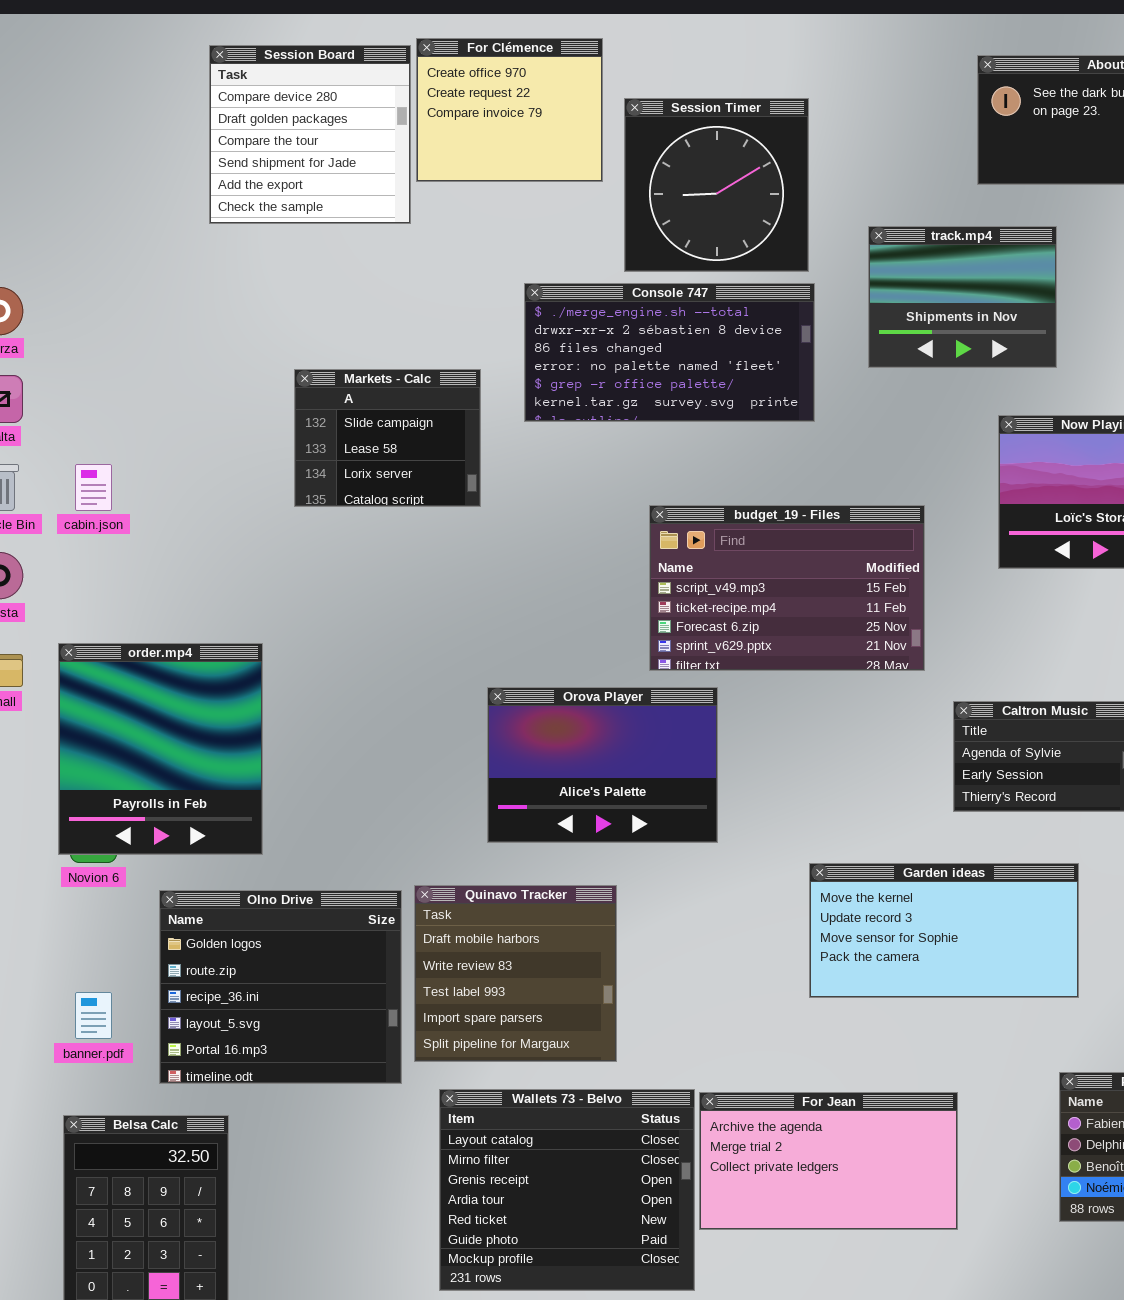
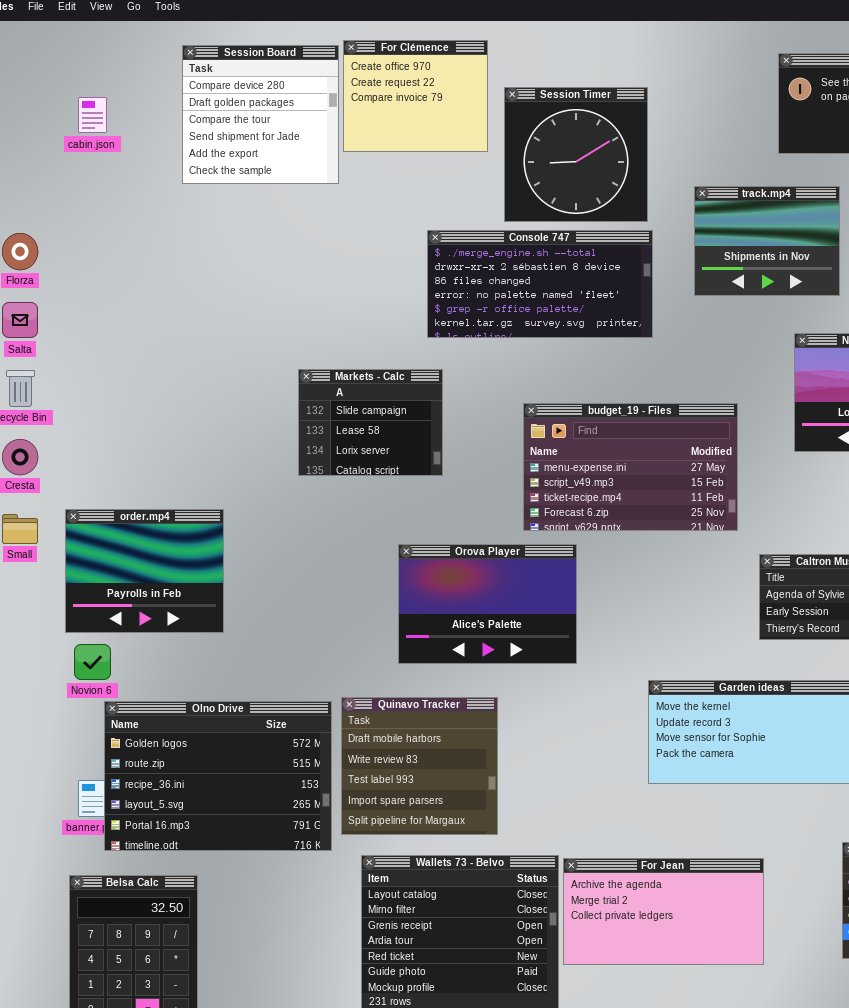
Markets - Calc: [294,369,481,507] -> [298,369,443,476], moved
cabin.json: [75,464,112,511] -> [78,97,107,133], moved
budget_19 - Files: [649,505,925,671] -> [523,403,738,531], scrolled up 1 row
order.mp4: [58,643,263,855] -> [65,509,224,633], resized
Olno Drive: [159,890,402,1084] -> [104,701,332,851], resized

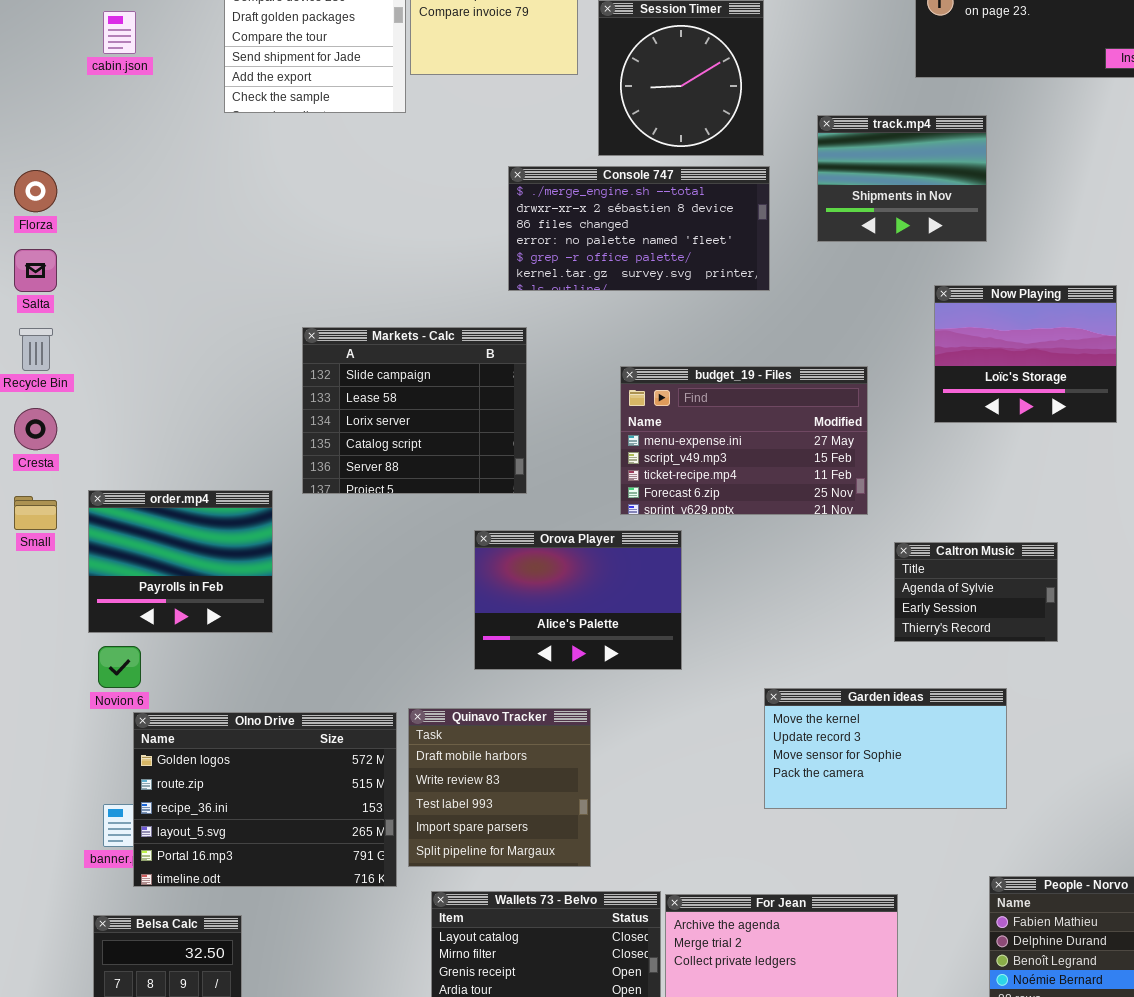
Markets - Calc: [298,369,443,476] -> [302,327,527,494], resized

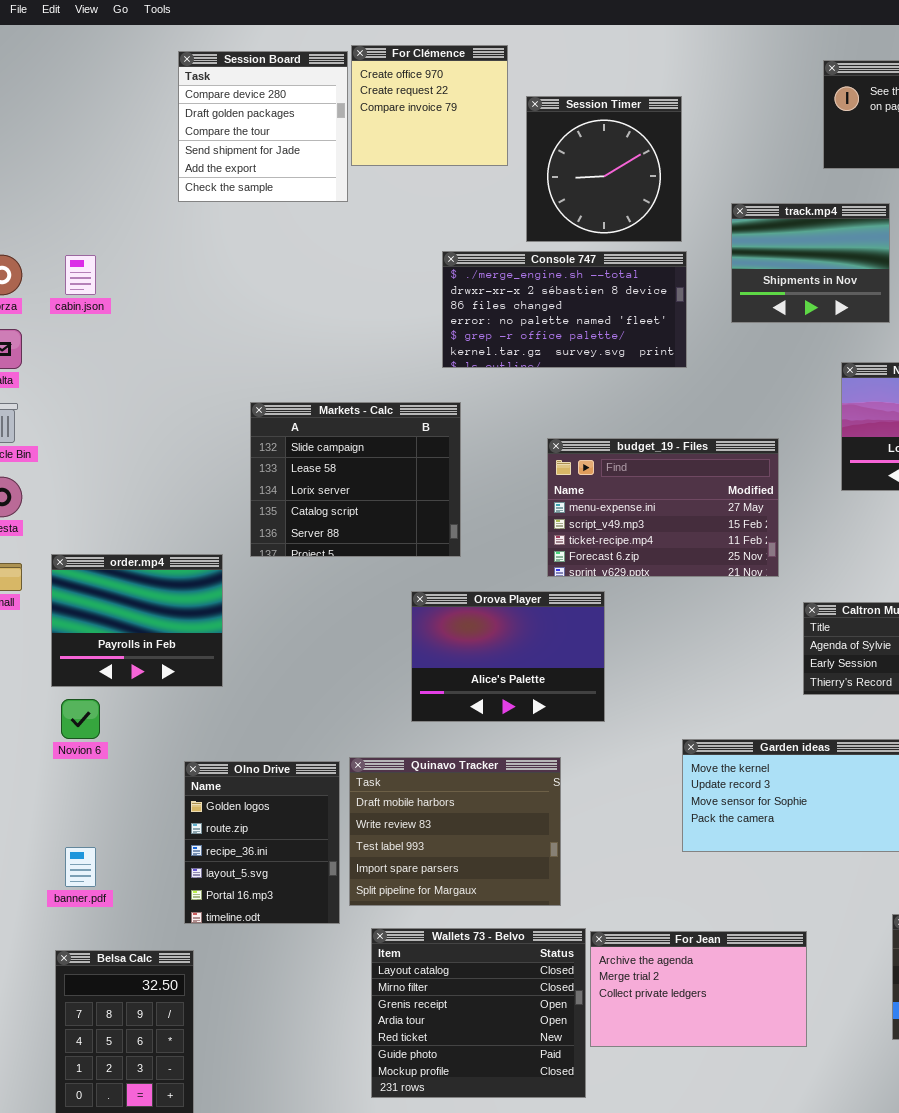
cabin.json: [103,11,136,54] -> [65,255,96,295], moved
Quinavo Tracker: [408,708,591,867] -> [349,757,561,906], resized
Olno Drive: [133,712,397,887] -> [184,761,340,924], resized

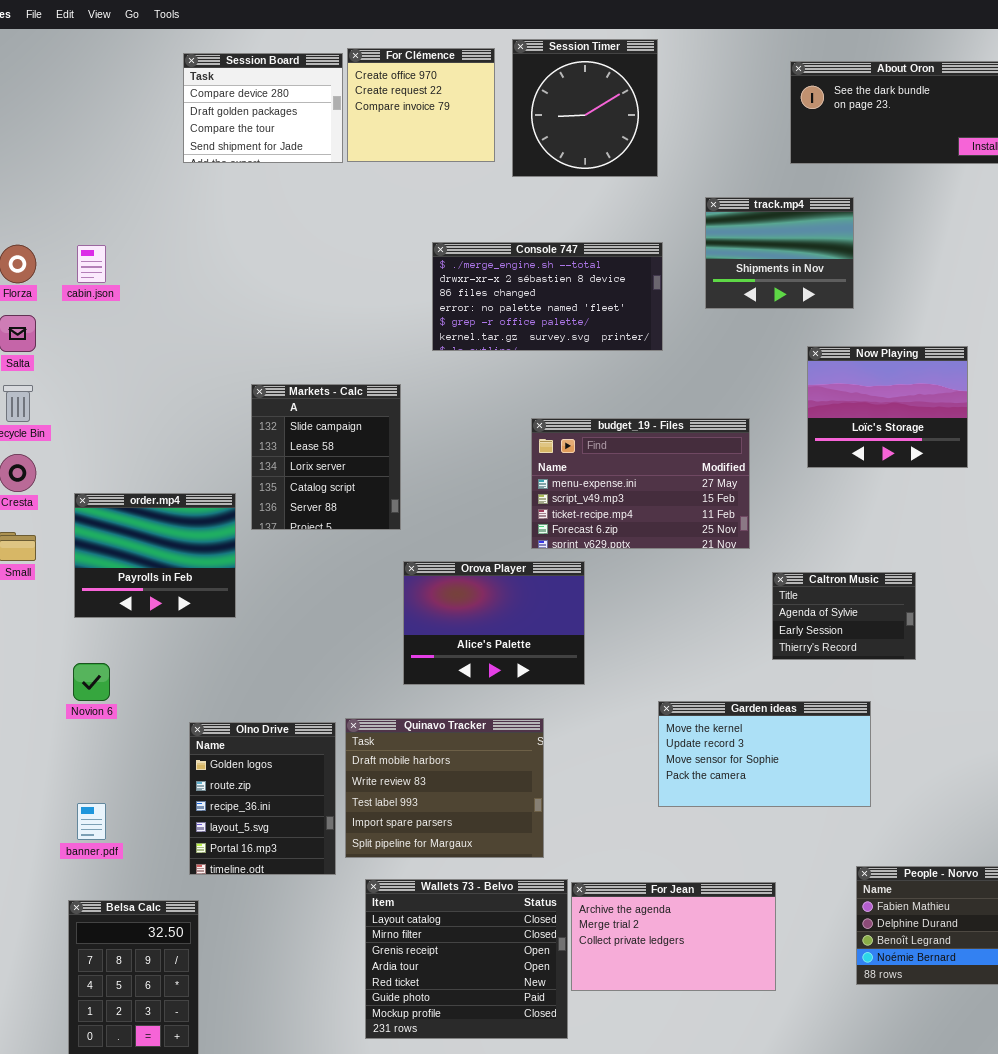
Session Board: [178,51,348,202] -> [183,53,343,163], resized
Session Timer: [526,96,682,242] -> [512,39,658,177], moved
Markets - Calc: [250,402,461,557] -> [251,384,401,530], resized
order.mp4: [51,554,223,687] -> [74,493,236,618], moved

